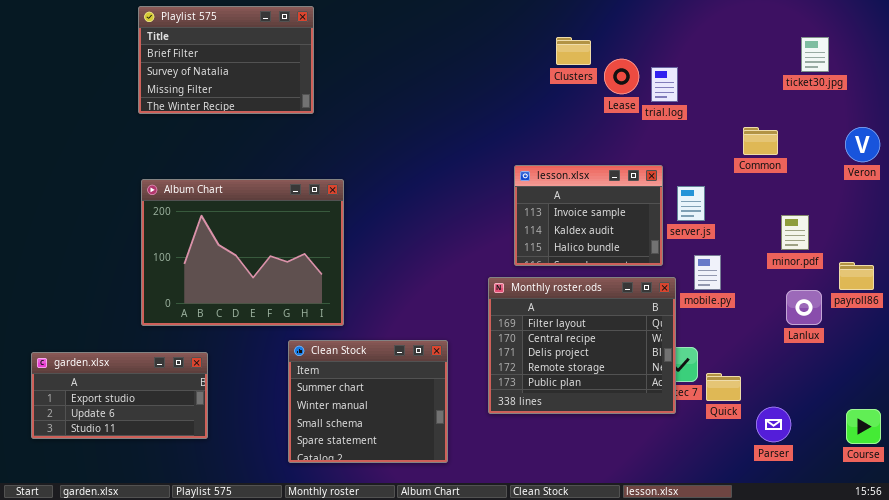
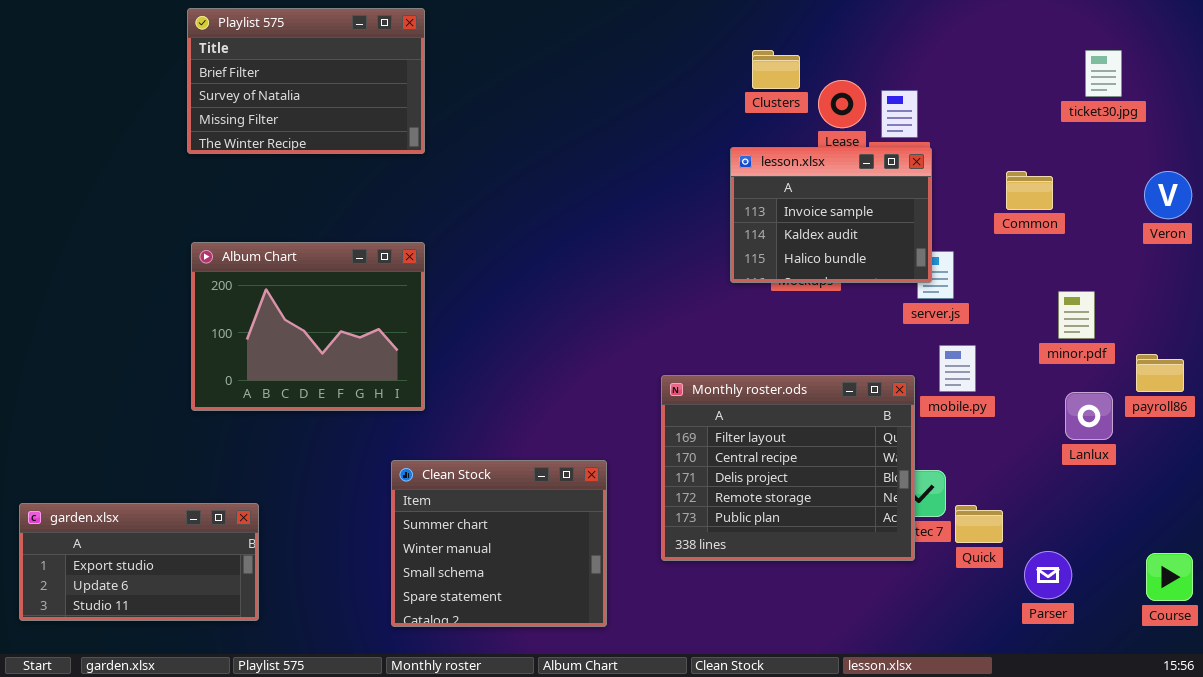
lesson.xlsx: [514,165,663,266] -> [730,147,932,283], moved
Album Chart: [141,179,344,326] -> [191,242,425,411], resized
garden.xlsx: [31,352,208,439] -> [19,503,259,621], moved

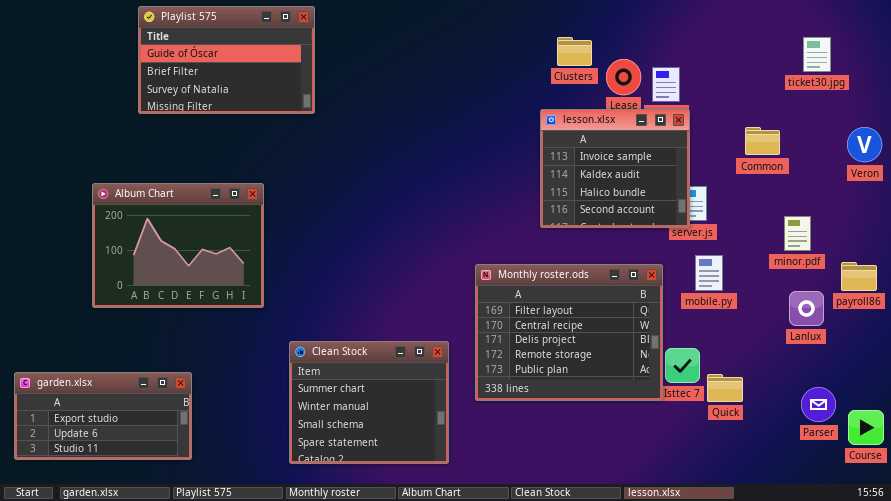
Playlist 575: [187,8,425,154] -> [138,6,315,114], scrolled up 1 row
lesson.xlsx: [730,147,932,283] -> [540,109,690,228], resized
Album Chart: [191,242,425,411] -> [92,183,264,308], moved
Monthly roster.ods: [661,375,915,561] -> [475,264,663,401], moved
Parser: [1024,551,1072,599] -> [801,387,836,422], moved

